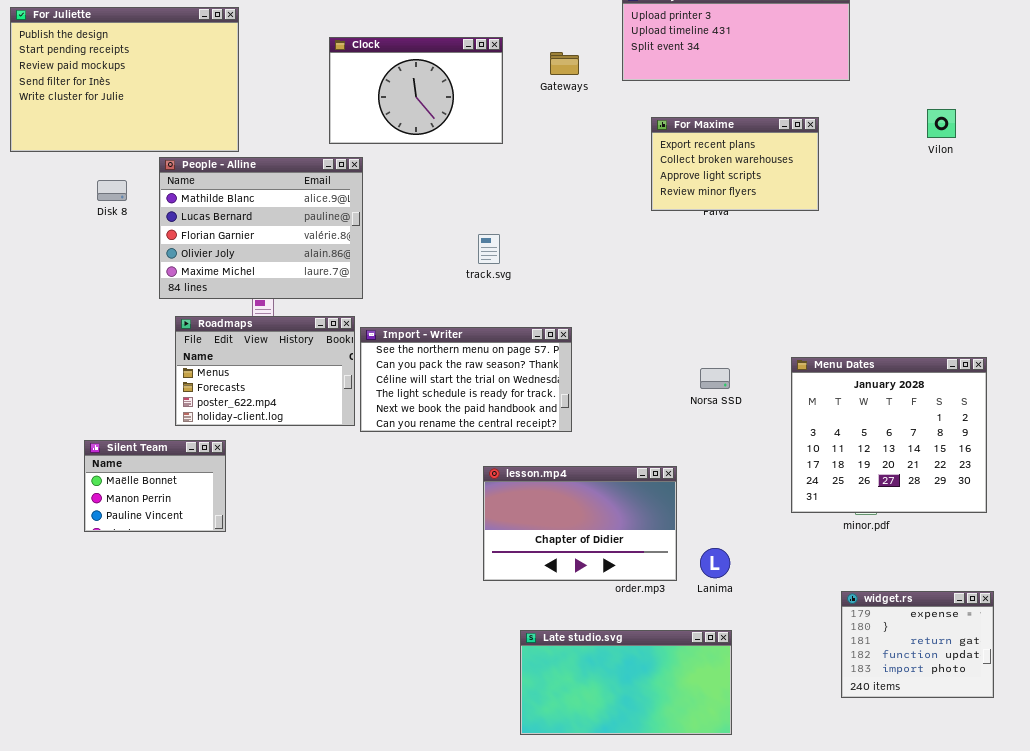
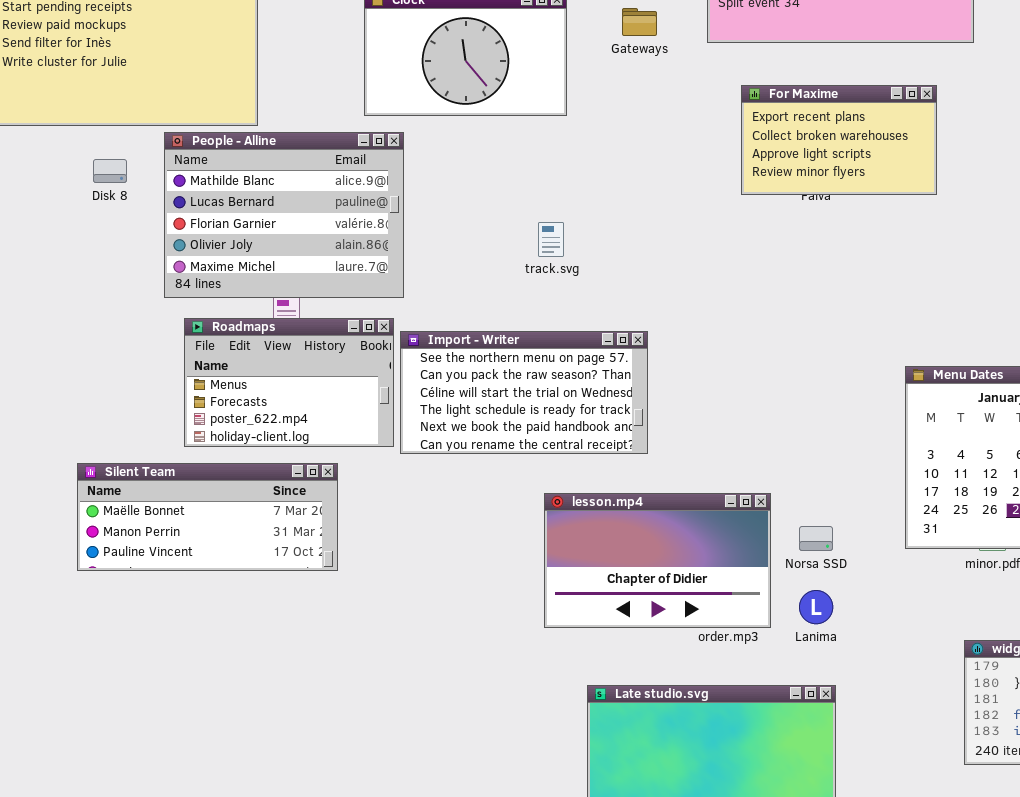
Norsa SSD: [700,368,730,389] -> [799,526,833,551], moved
Silent Team: [84,440,226,532] -> [77,463,338,571], resized

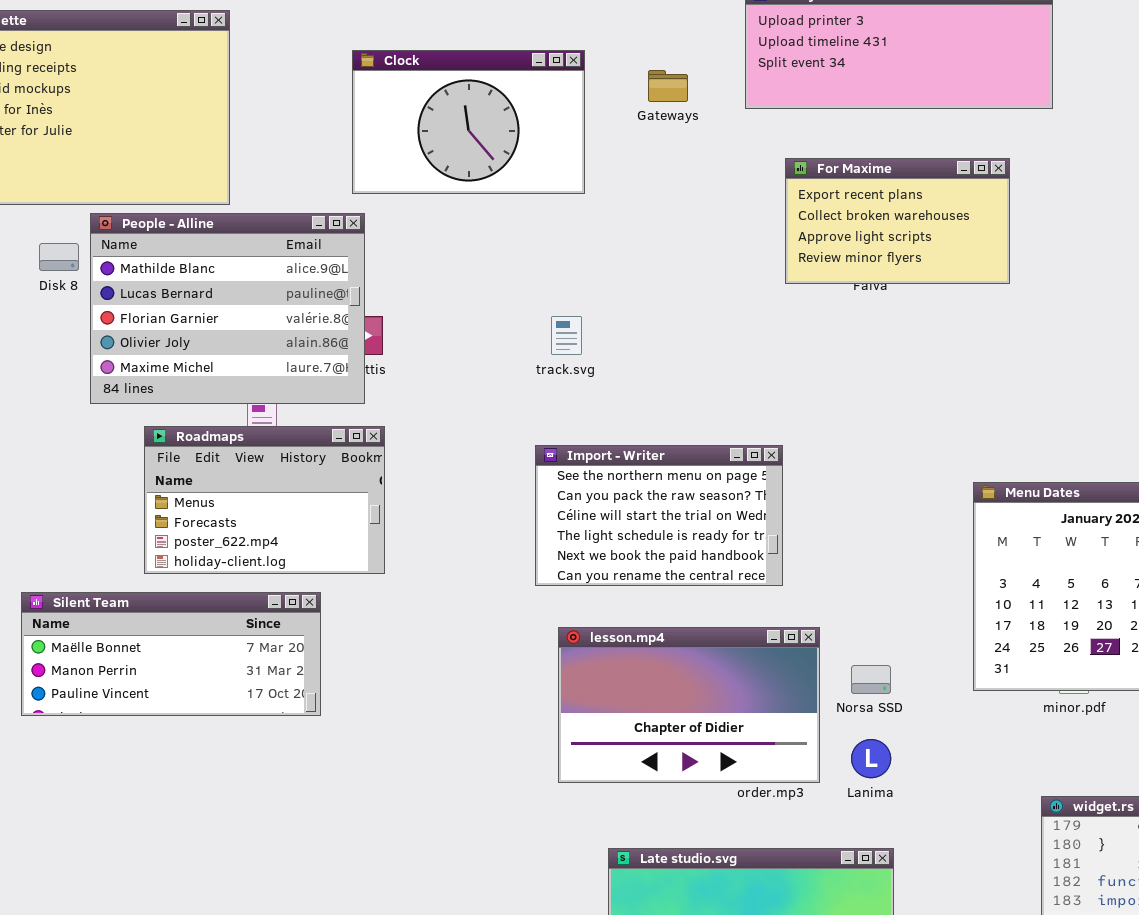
People - Alline: [164,132,404,298] -> [90,213,365,404], moved
Import - Writer: [400,331,648,454] -> [535,445,783,586], moved, resized

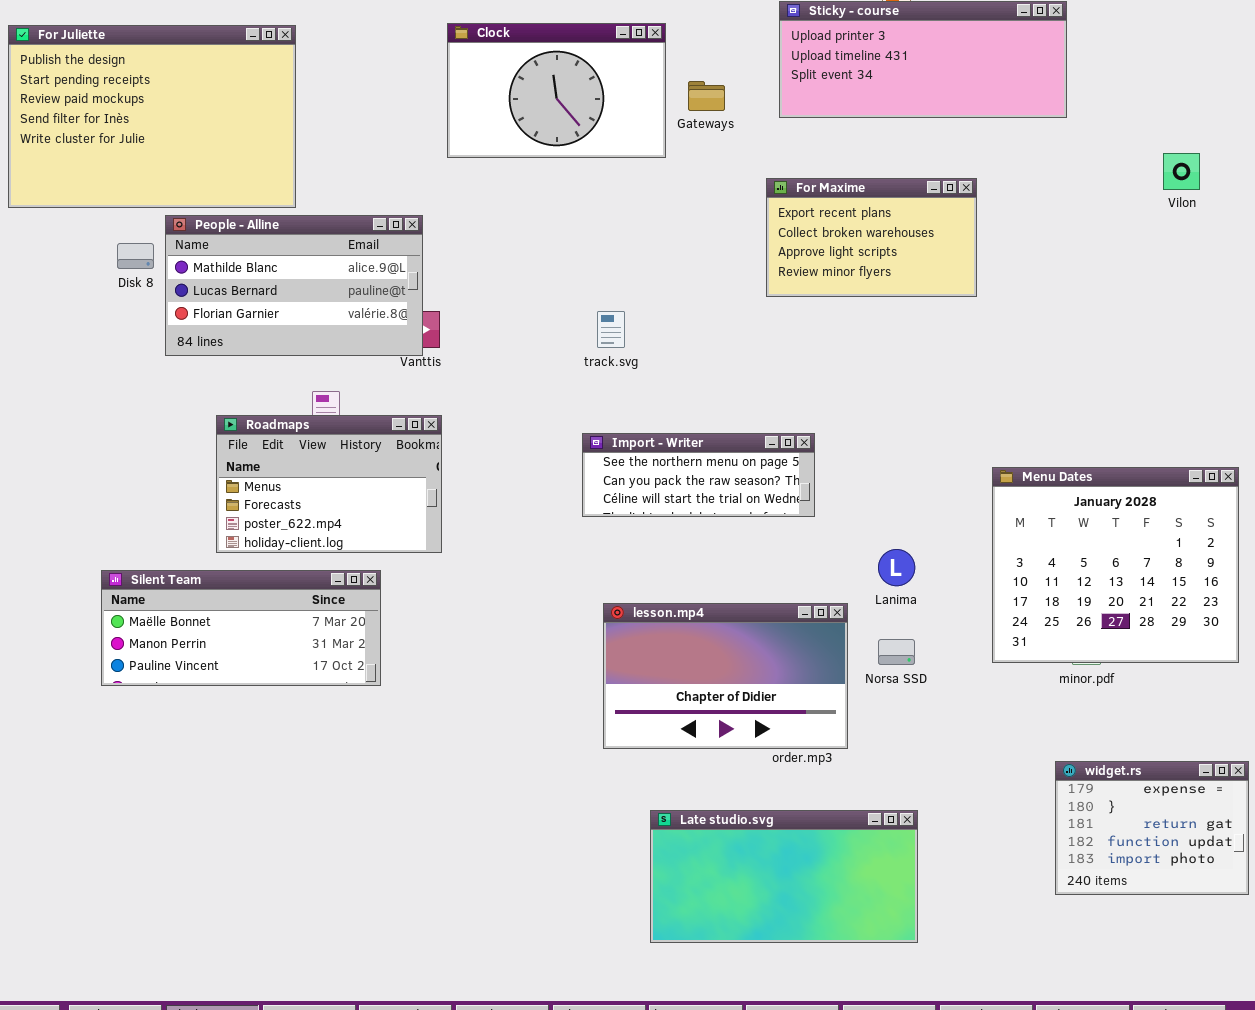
Clock: [352,50,585,194] -> [447,23,666,158], moved
For Maxime: [785,158,1010,284] -> [766,178,977,297], moved
People - Alline: [90,213,365,404] -> [165,215,423,356], resized
Import - Writer: [535,445,783,586] -> [582,433,815,517], resized
Lanima: [851,739,891,778] -> [878,549,915,586], moved

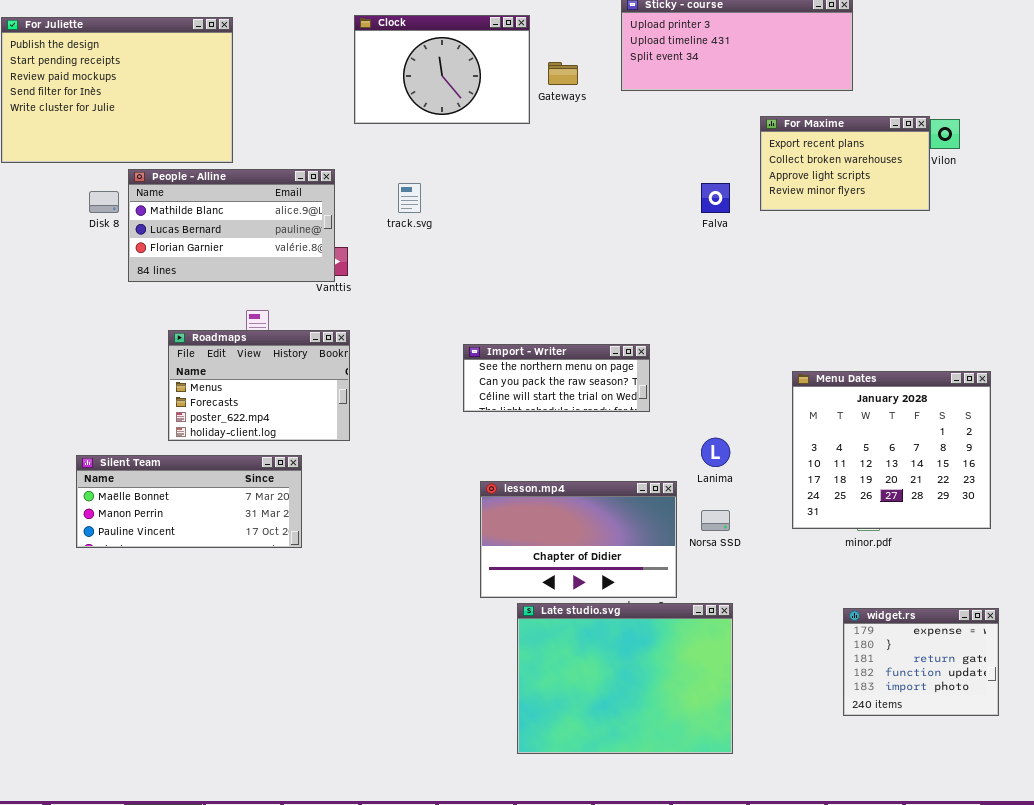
For Maxime: [766,178,977,297] -> [760,116,930,211], moved
track.svg: [597,311,625,348] -> [398,183,421,213], moved
Late studio.svg: [650,810,918,943] -> [517,603,733,754], resized

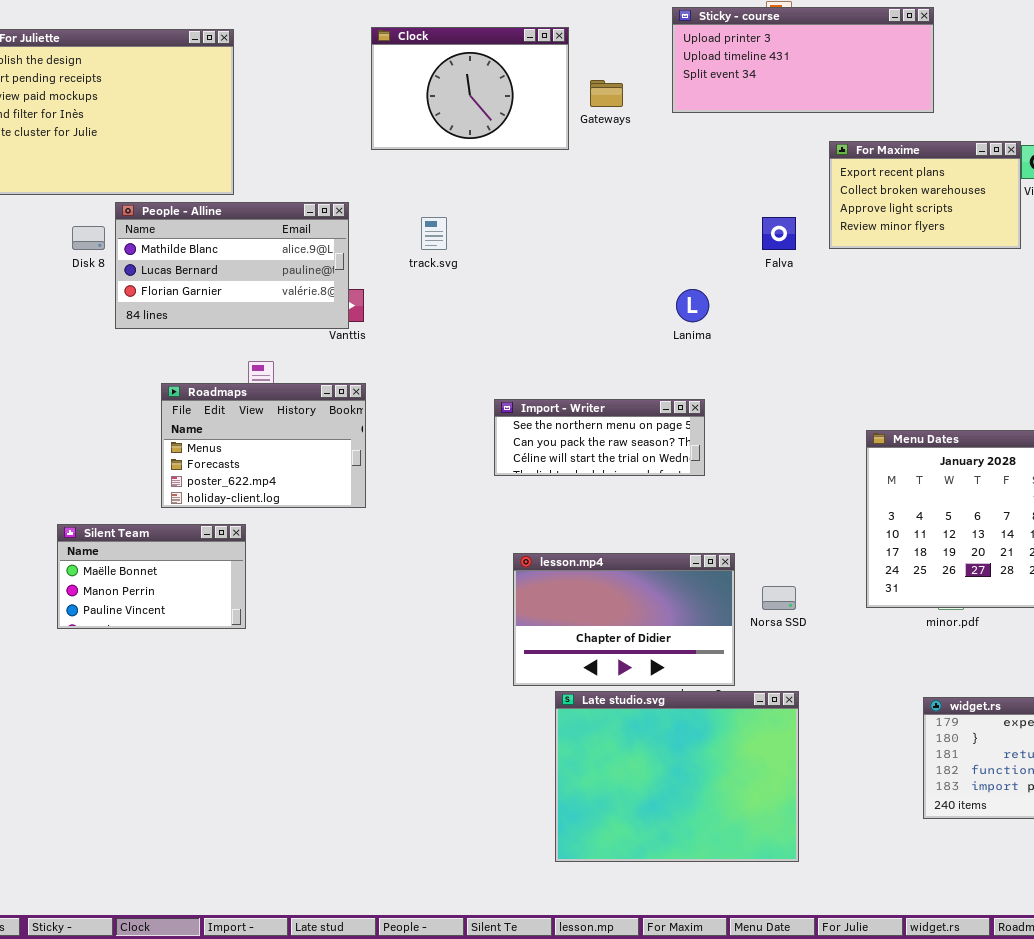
Lanima: [701,438,730,467] -> [676,289,709,322], moved
Silent Team: [76,455,302,548] -> [57,524,246,629], resized

